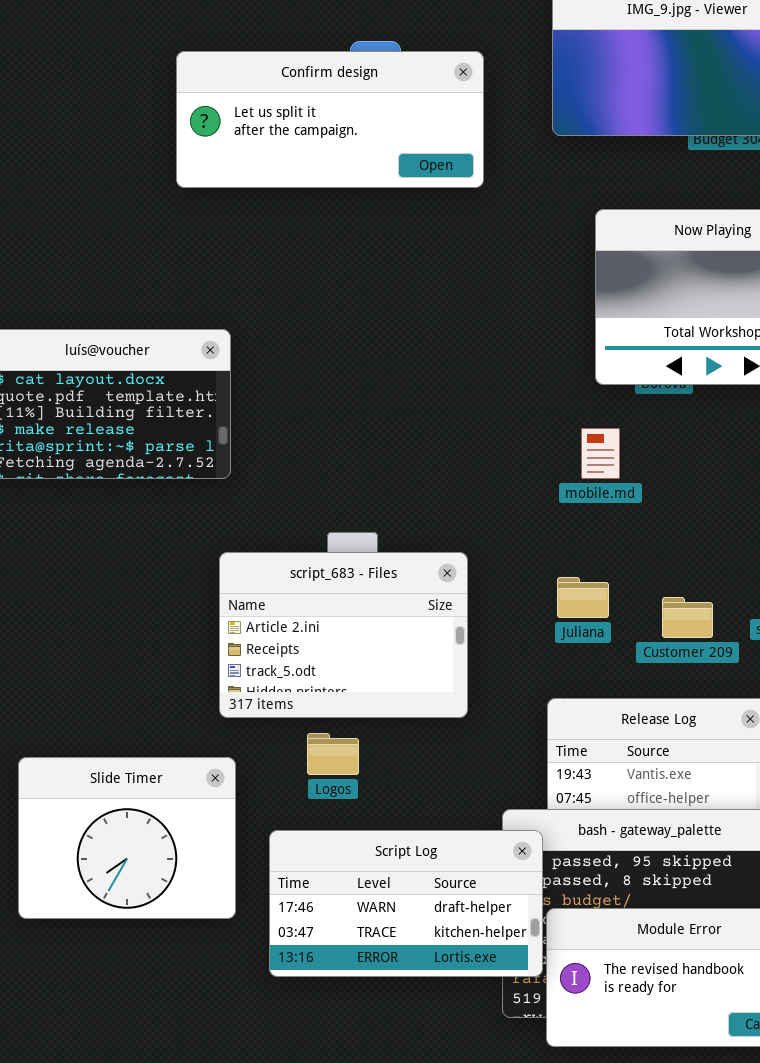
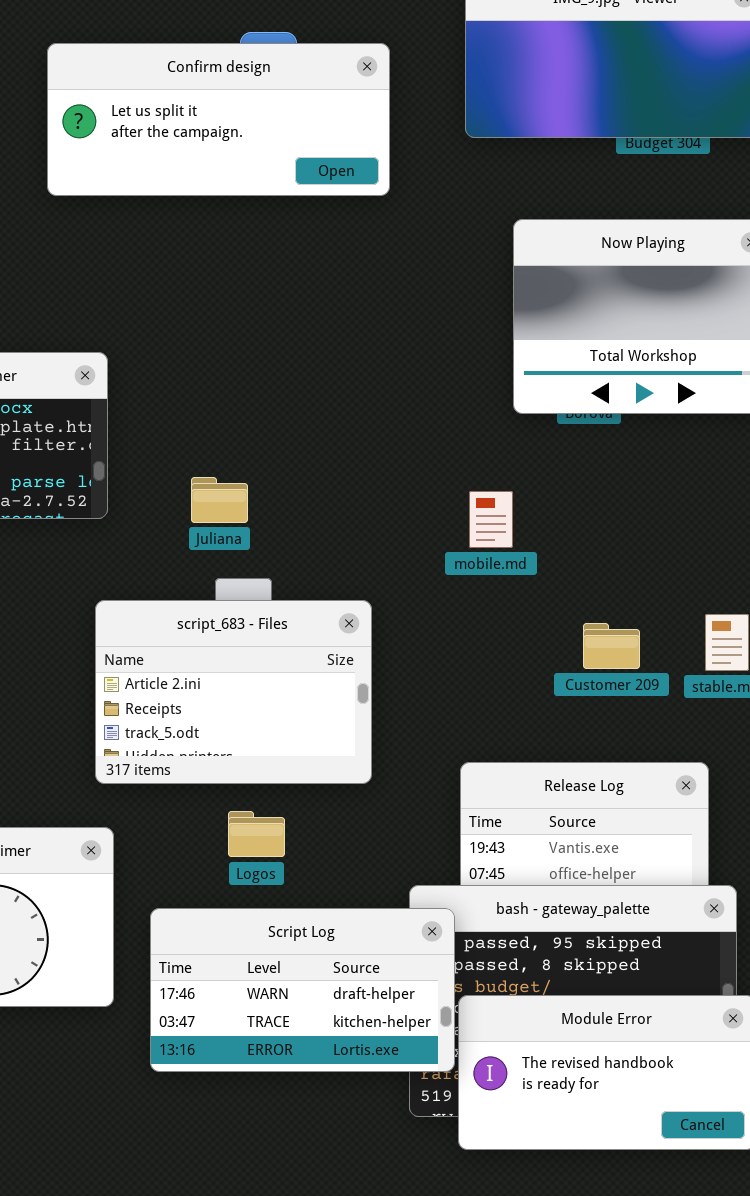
mobile.md: [581,428,620,479] -> [469,491,513,548], moved
Juliana: [557,577,609,618] -> [191,477,248,523], moved
Customer 209: [662,597,713,638] -> [583,623,640,669], moved
Logos: [307,733,359,775] -> [228,811,285,857], moved

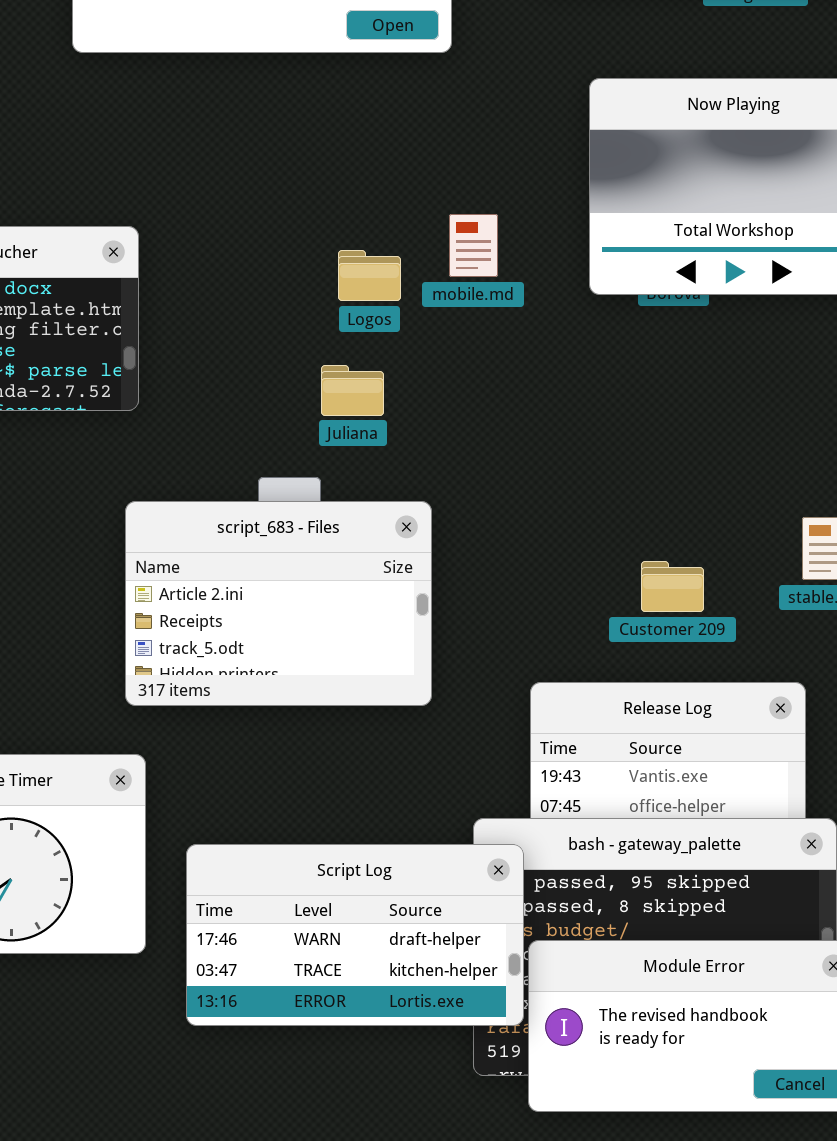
Juliana: [191,477,248,523] -> [321,365,384,416], moved
mobile.md: [469,491,513,548] -> [449,214,498,277], moved
Customer 209: [583,623,640,669] -> [641,561,704,612], moved
Logos: [228,811,285,857] -> [338,250,401,301], moved

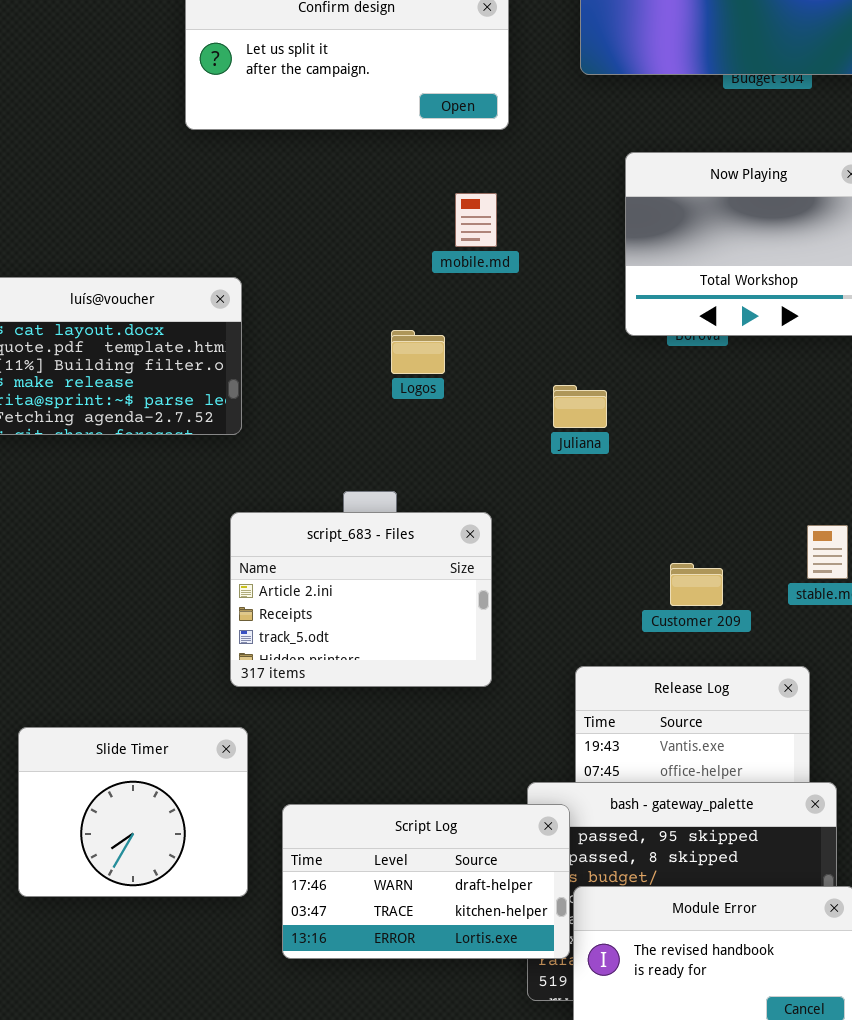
mobile.md: [449,214,498,277] -> [455,193,497,247], moved
Logos: [338,250,401,301] -> [391,330,445,374], moved
Juliana: [321,365,384,416] -> [553,385,607,428], moved

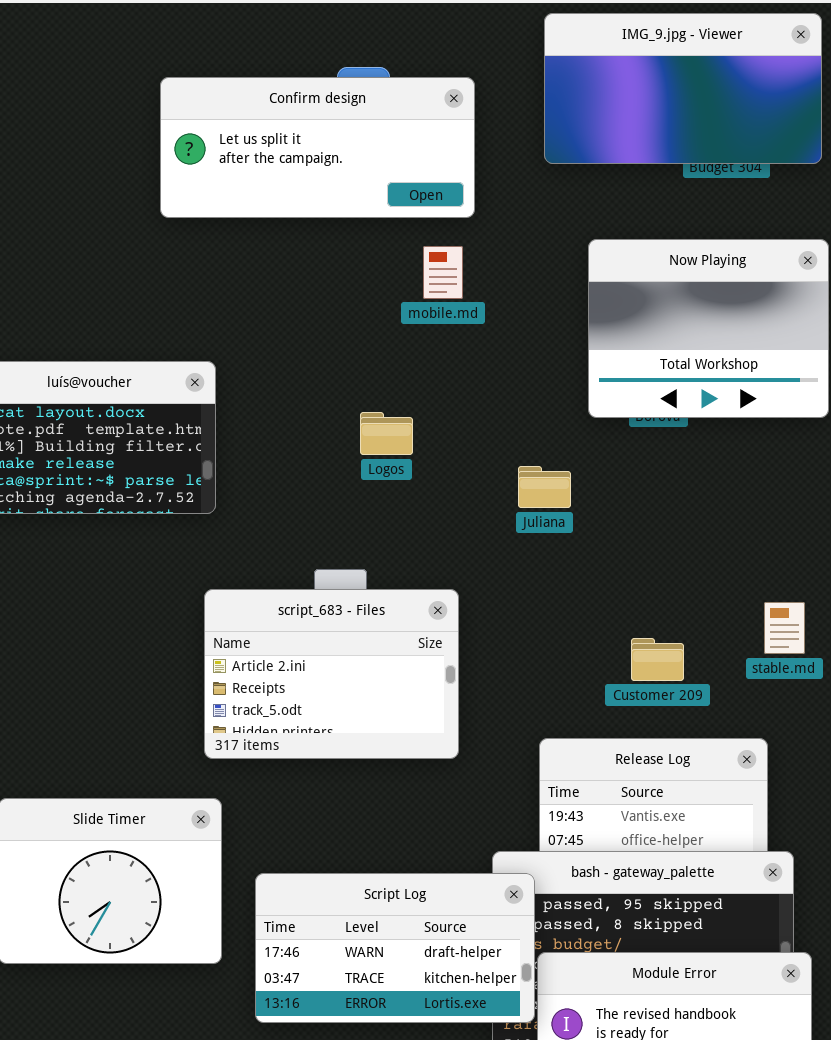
mobile.md: [455,193,497,247] -> [423,246,463,299], moved

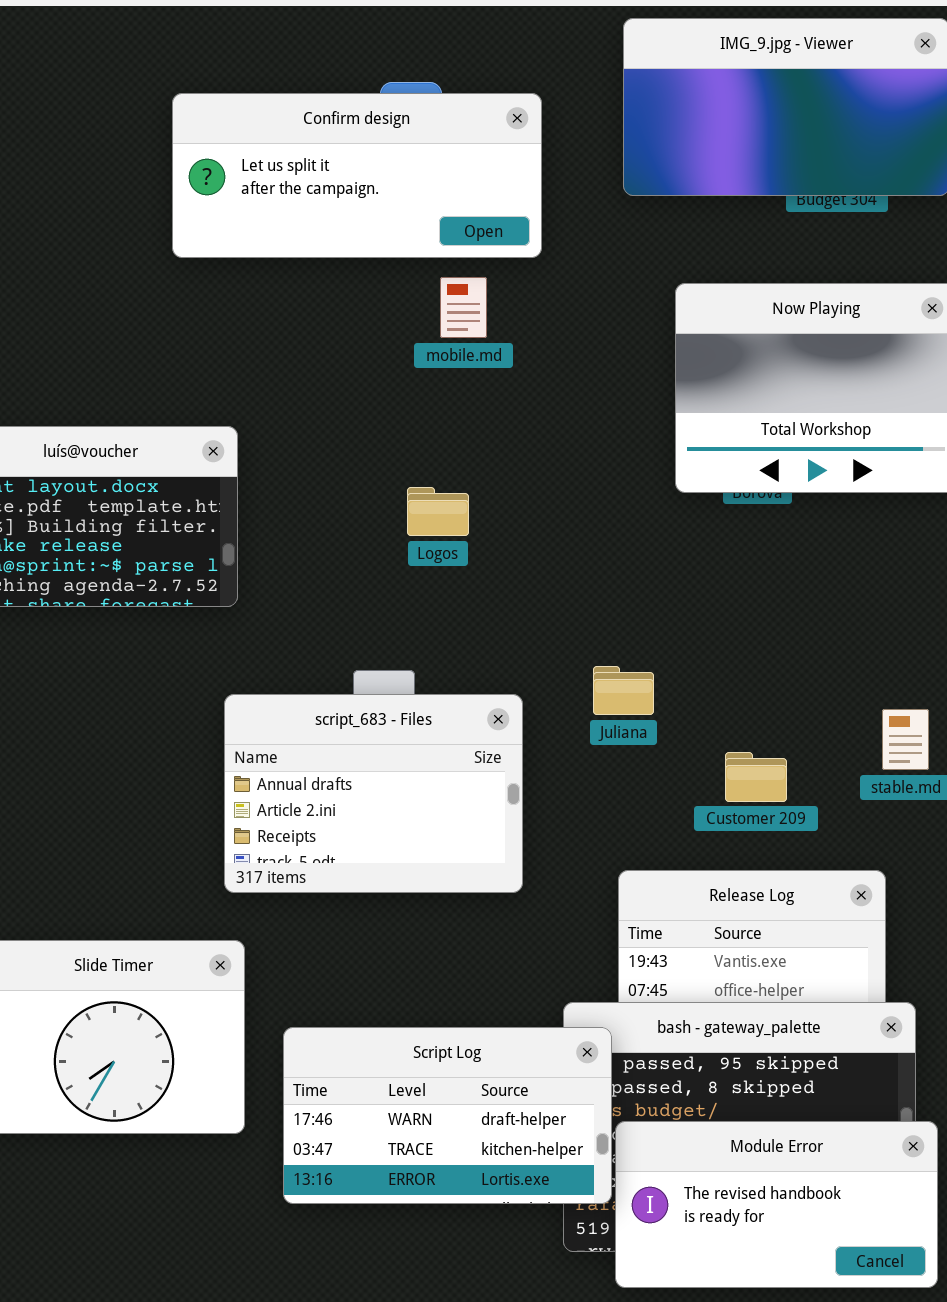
mobile.md: [423,246,463,299] -> [440,277,487,338], moved
Juliana: [518,466,571,508] -> [593,666,654,715], moved
script_683 - Files: [204,589,459,759] -> [224,694,523,893], scrolled up 1 row

